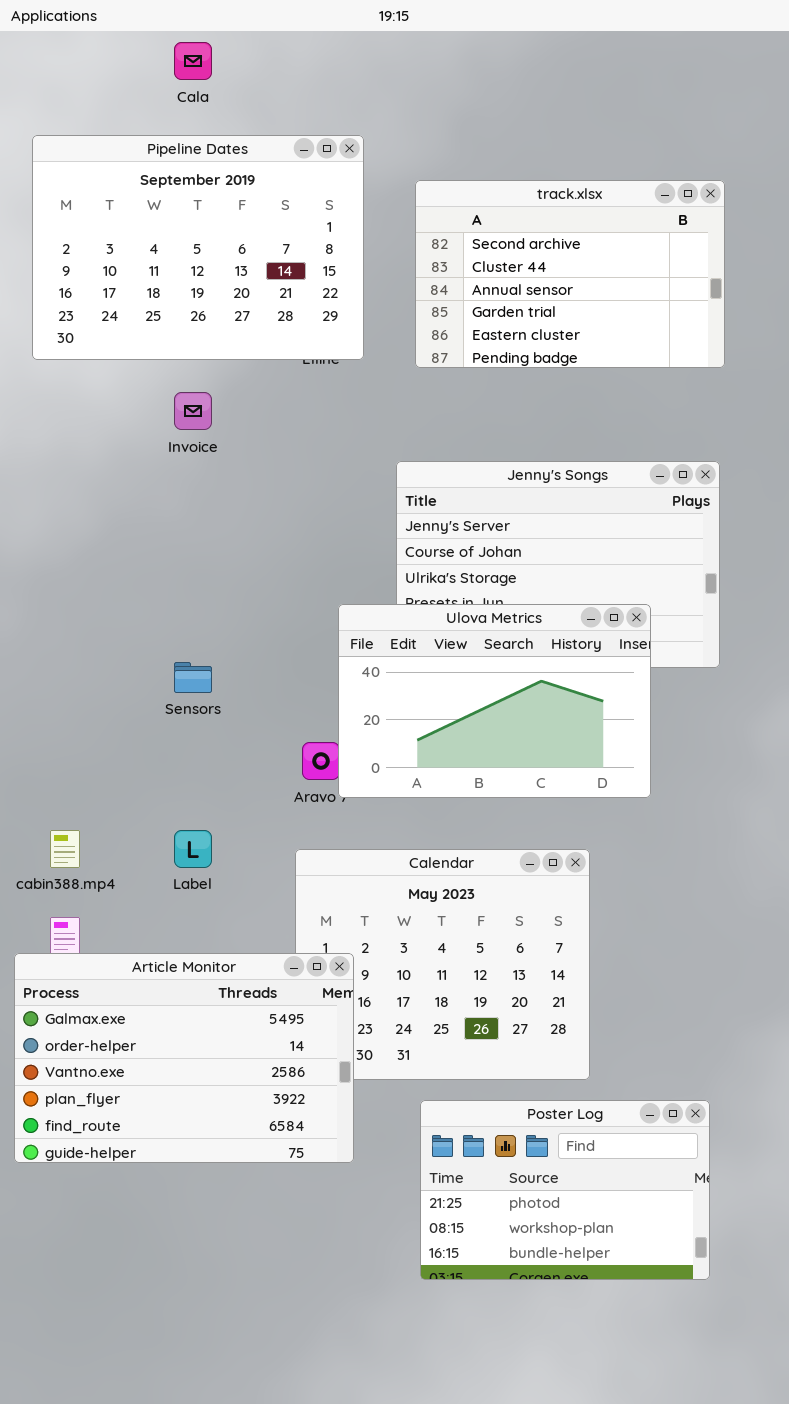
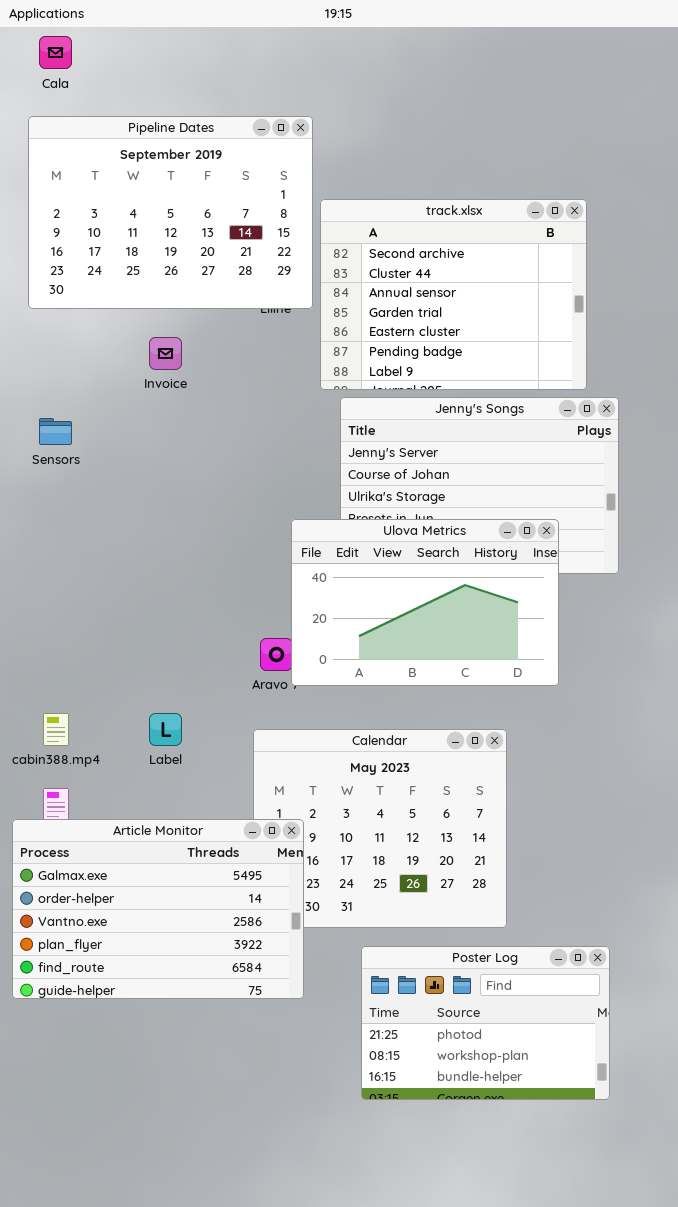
Cala: [174,42,212,80] -> [39,36,72,69], moved
track.xlsx: [415,180,725,368] -> [320,199,587,390], moved, resized
Sensors: [174,662,212,693] -> [39,418,72,445], moved

